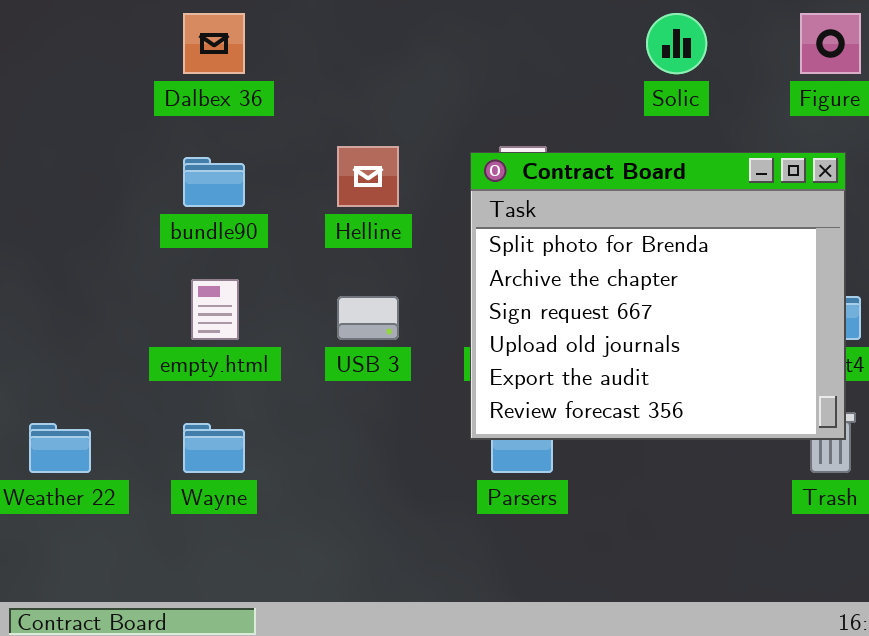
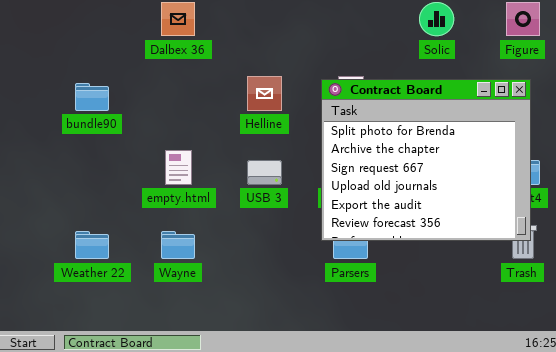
bundle90: [183,157,245,207] -> [75,83,109,111], moved

